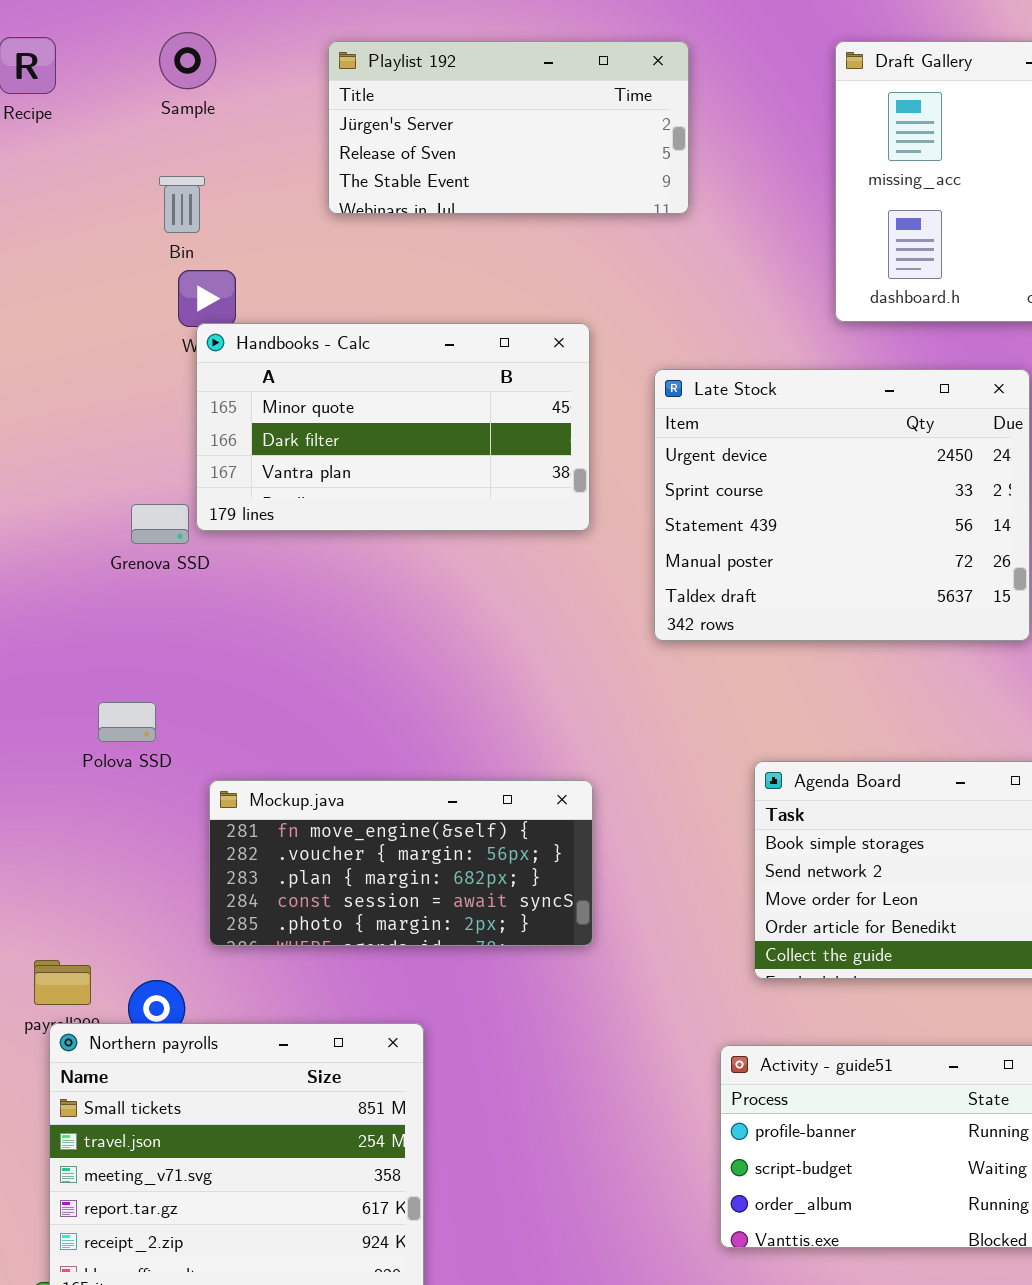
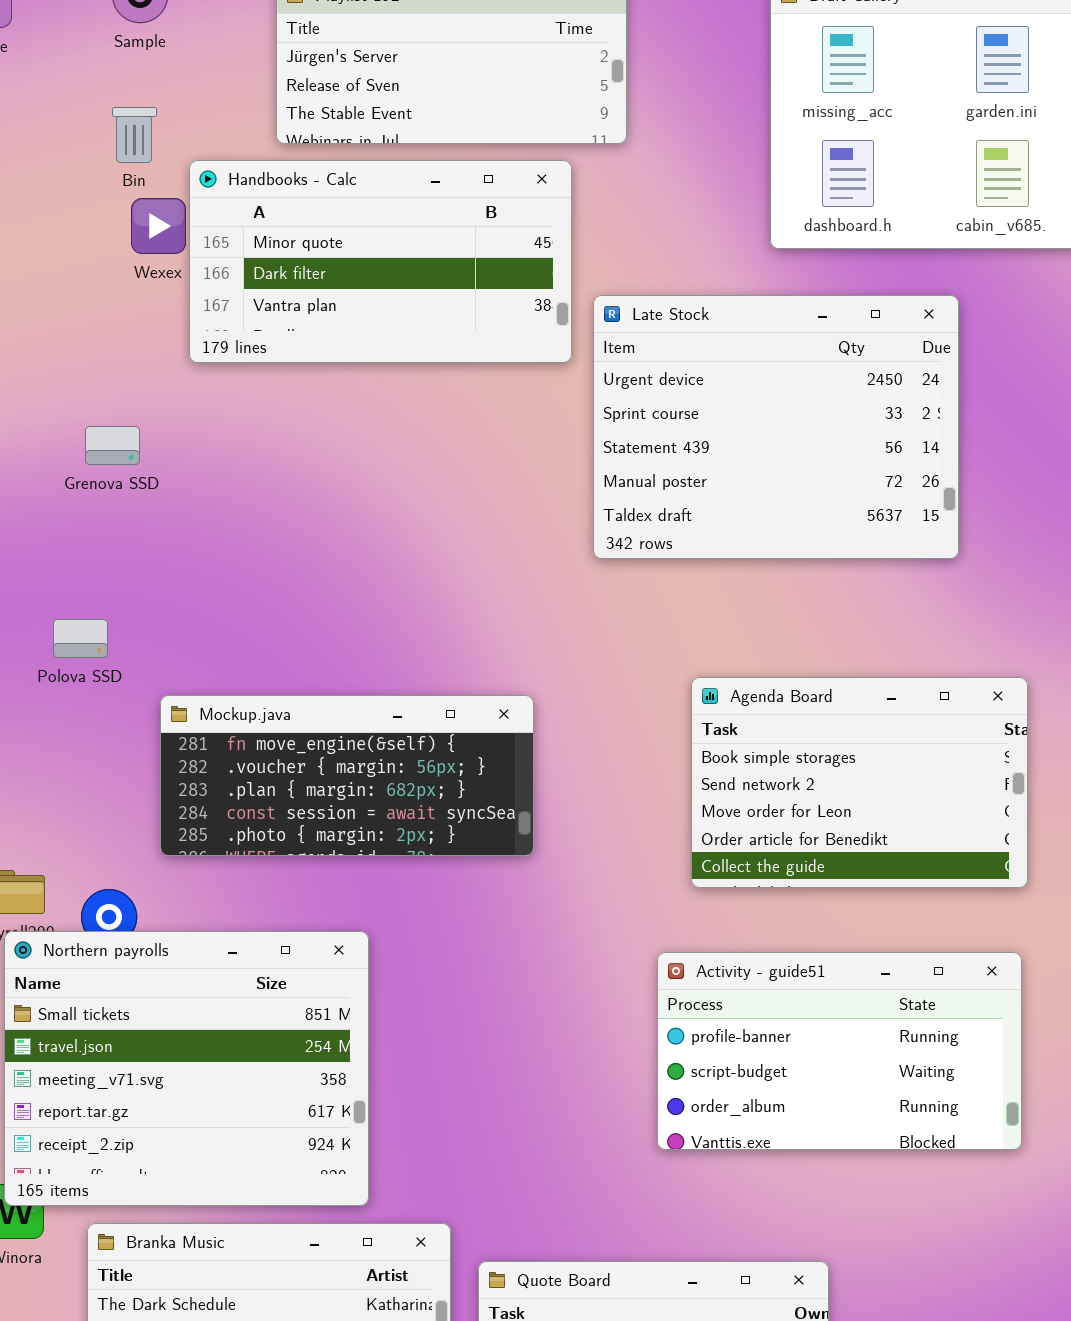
Handbooks - Calc: [196,323,590,531] -> [189,160,572,363], moved

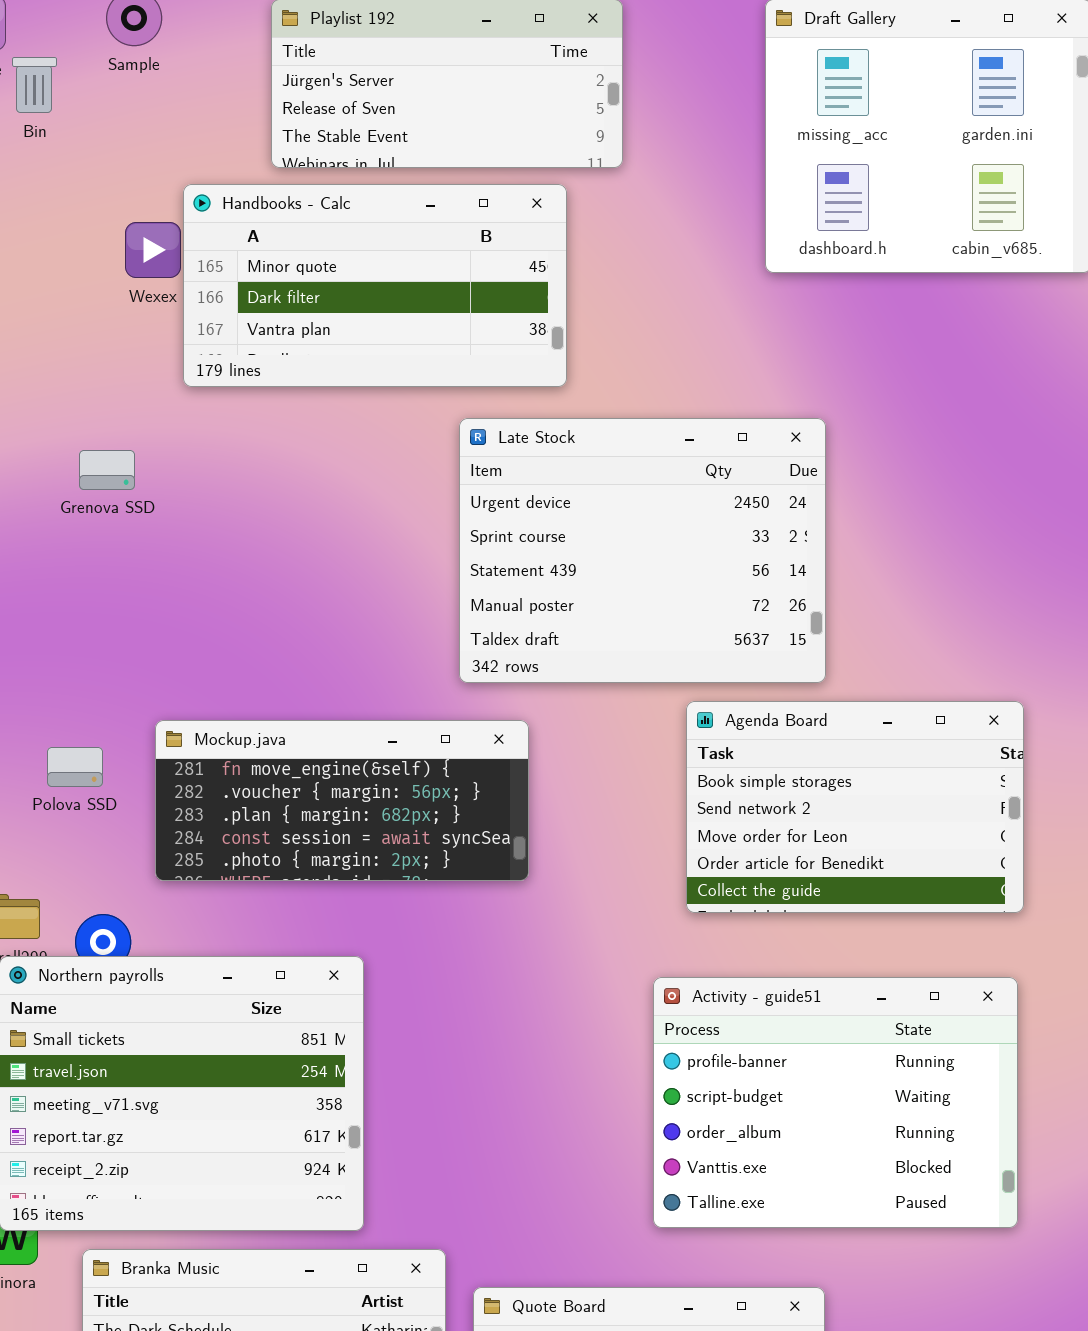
Bin: [112,107,157,163] -> [12,57,57,113], moved
Late Stock: [593,295,959,559] -> [459,418,826,683], moved
Polova SSD: [53,619,108,658] -> [47,747,103,787], moved
Activity - guide51: [657,952,1022,1150] -> [653,977,1018,1228], resized

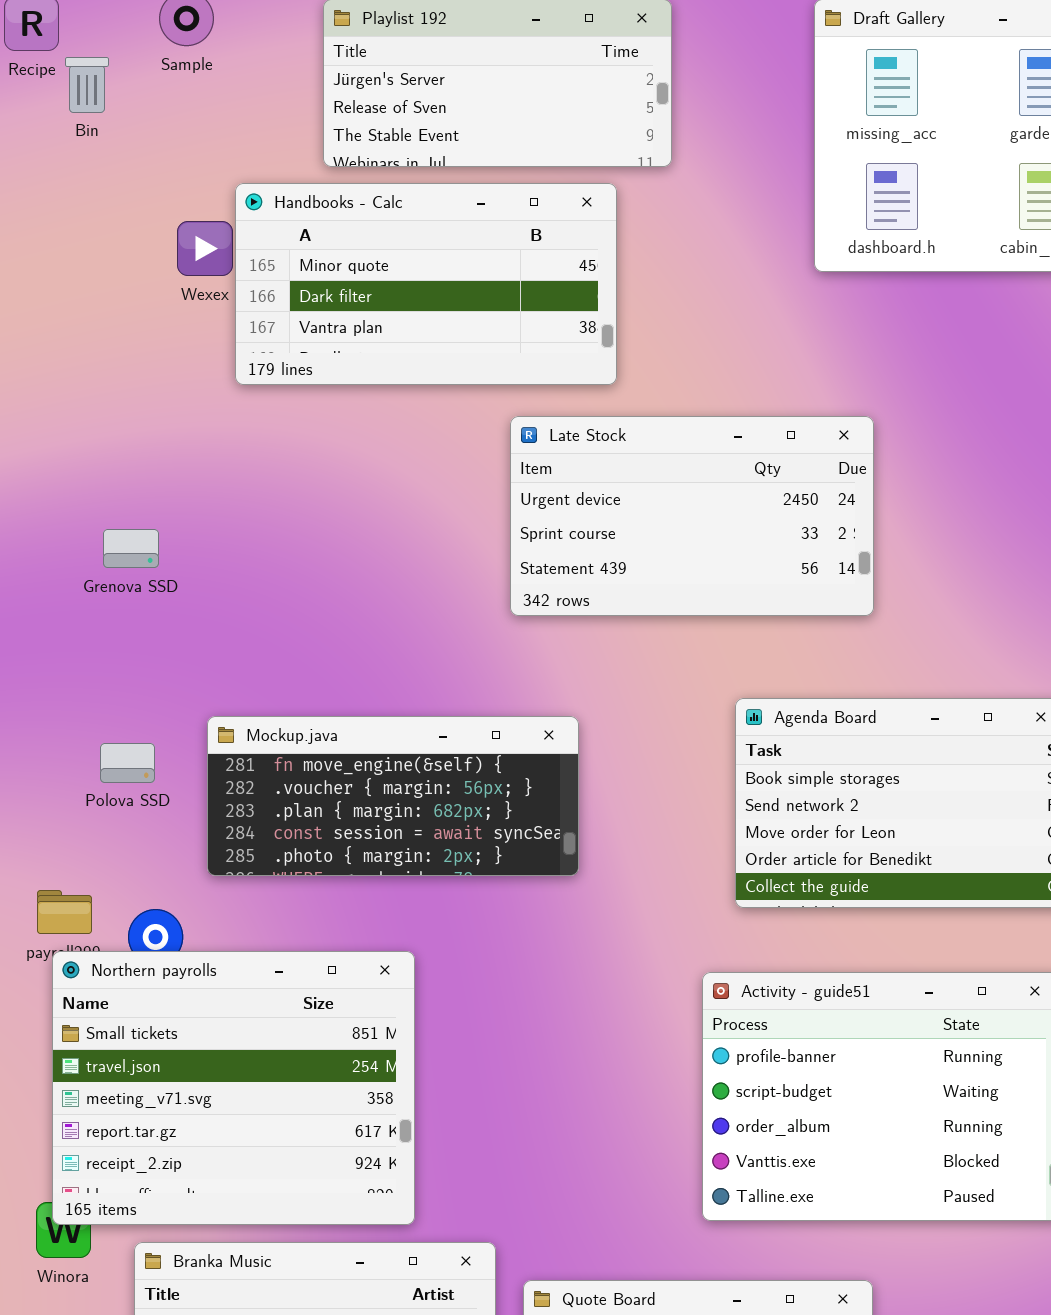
Late Stock: [459,418,826,683] -> [510,416,874,616], resized
Grenova SSD: [79,450,135,490] -> [103,529,159,568], moved

